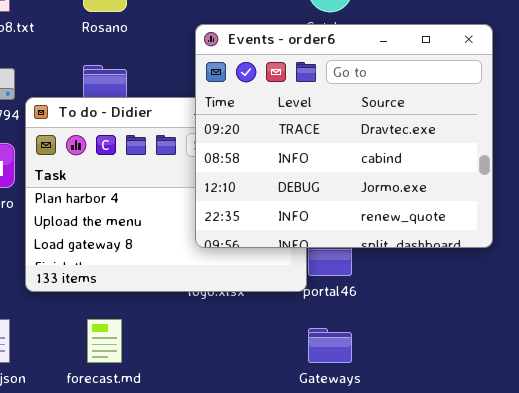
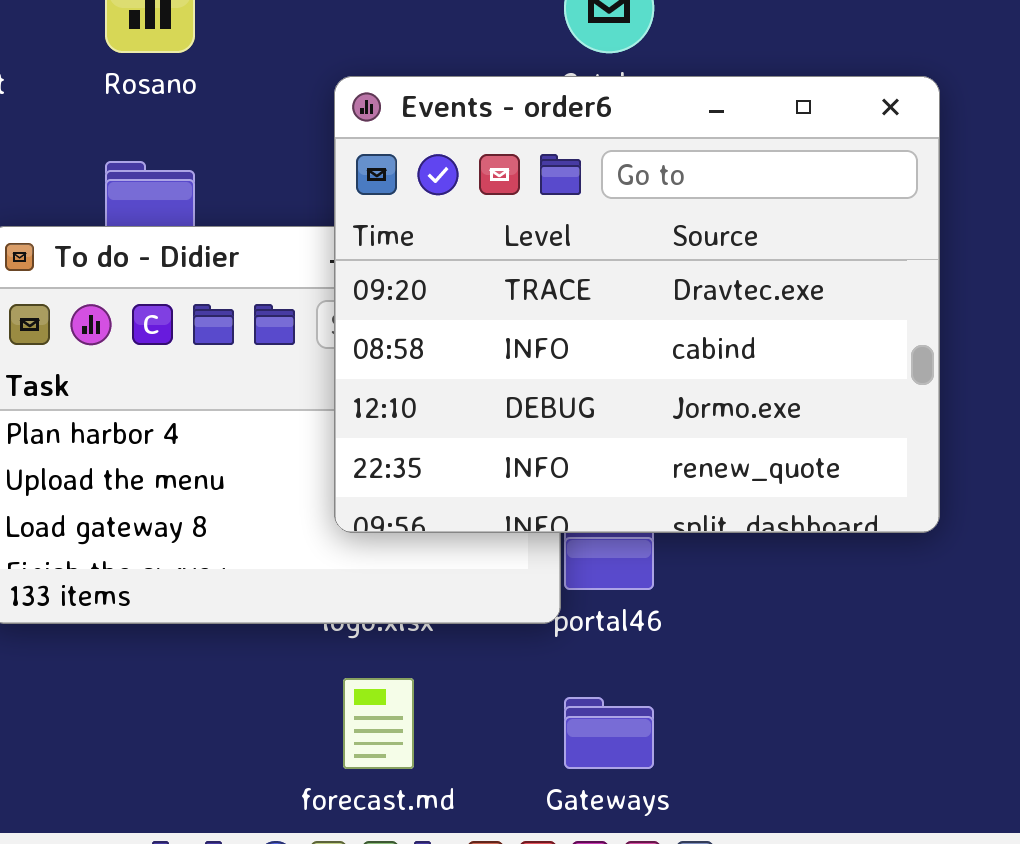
forecast.md: [87,319,122,363] -> [343,678,414,769], moved

